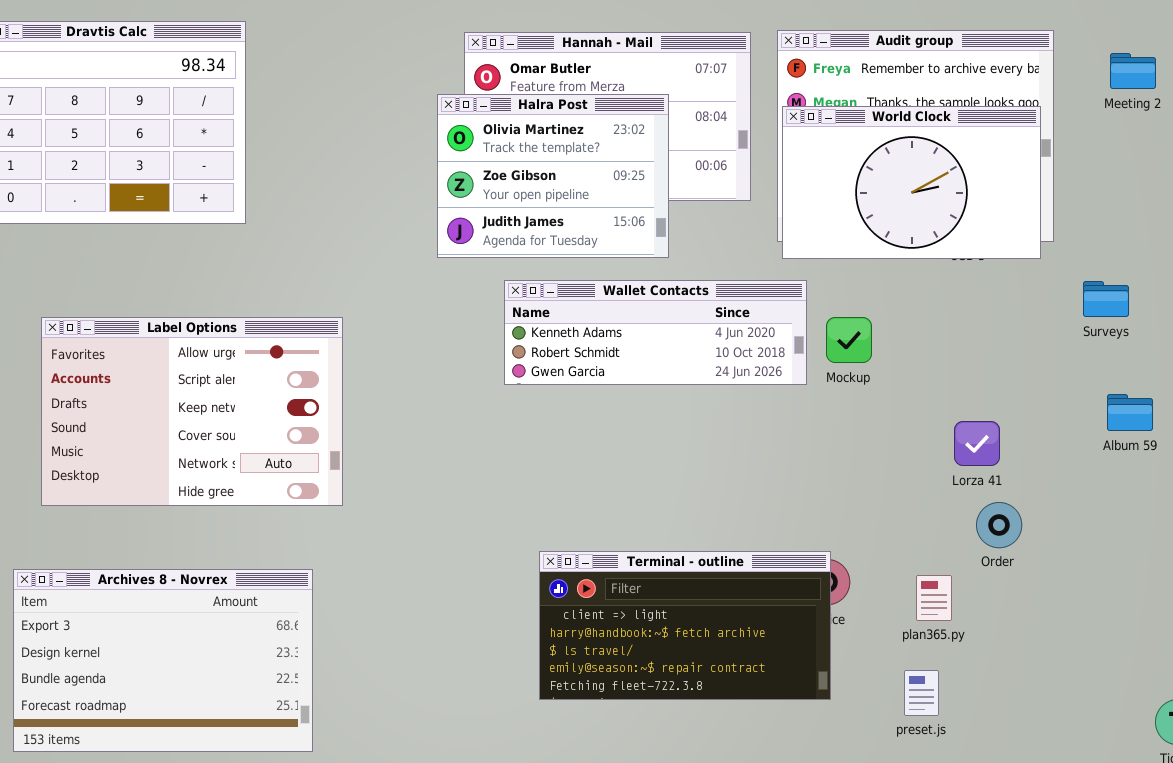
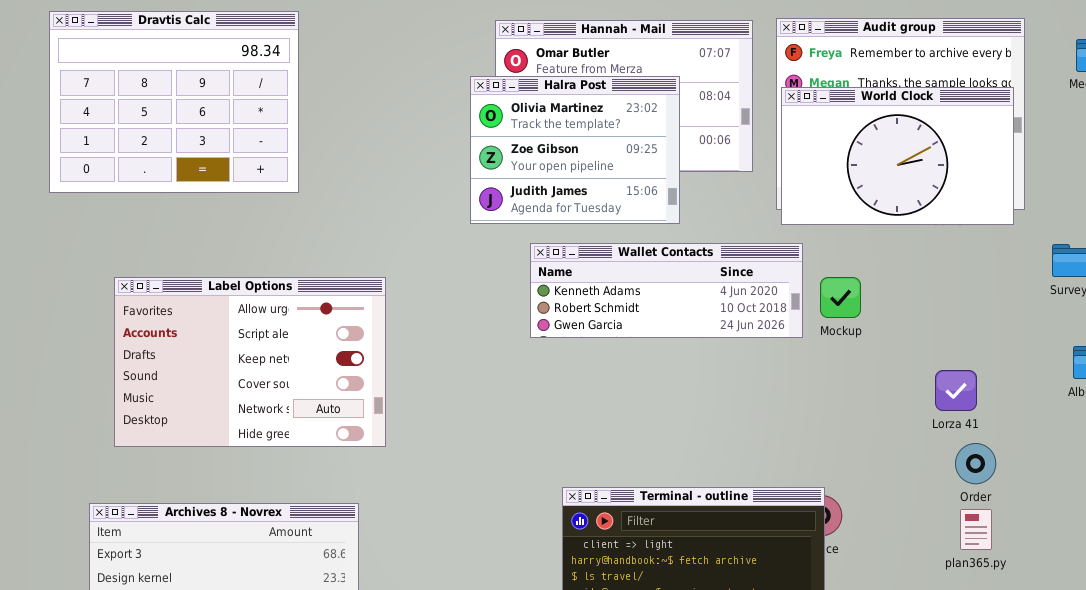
plan365.py: [916,575,952,621] -> [960,509,992,550], moved

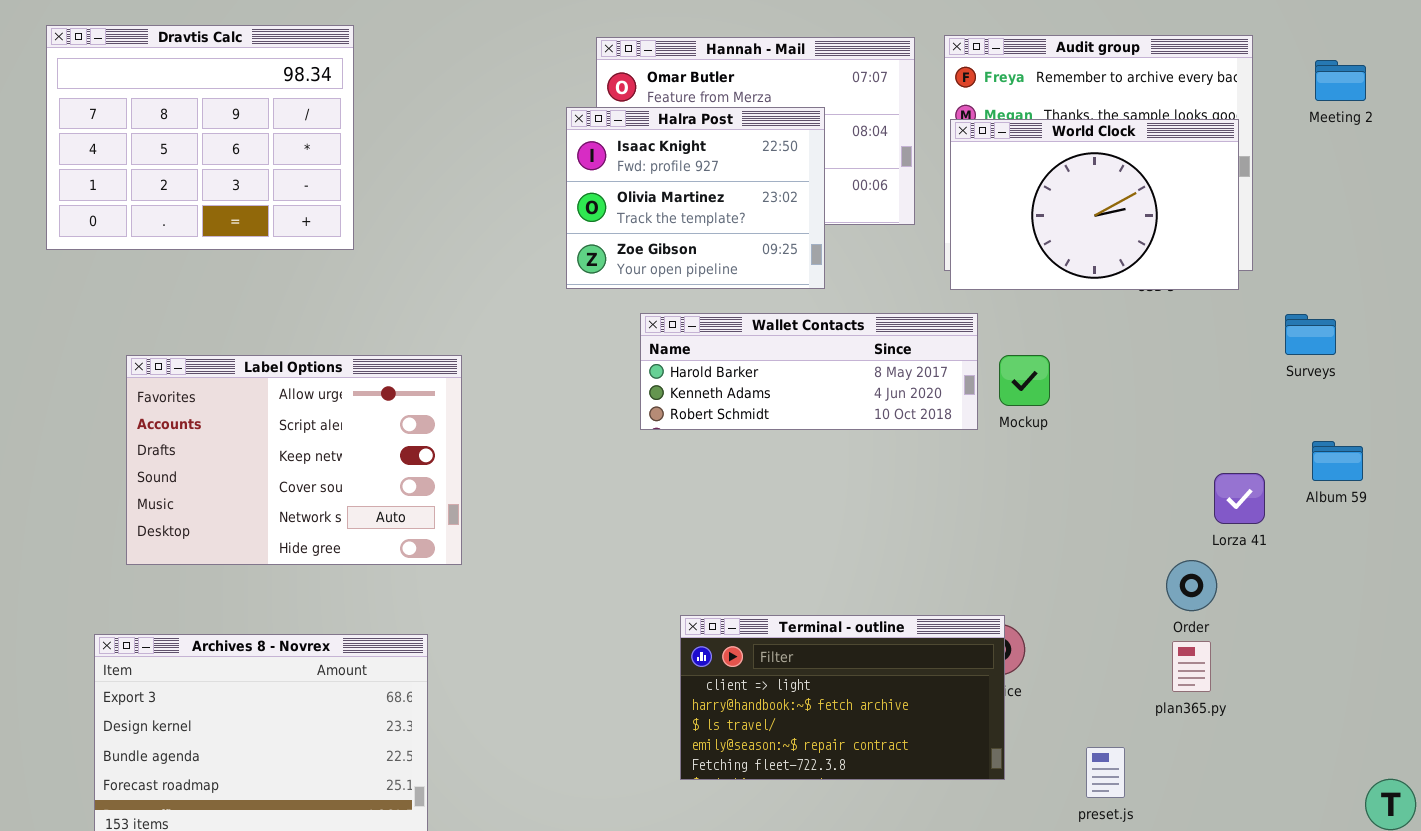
Halra Post: [470,76,680,224] -> [566,107,825,289], scrolled up 1 row
Wallet Contacts: [530,243,803,338] -> [640,313,978,430], scrolled up 1 row
Lorza 41: [935,370,977,411] -> [1214,473,1265,524], moved

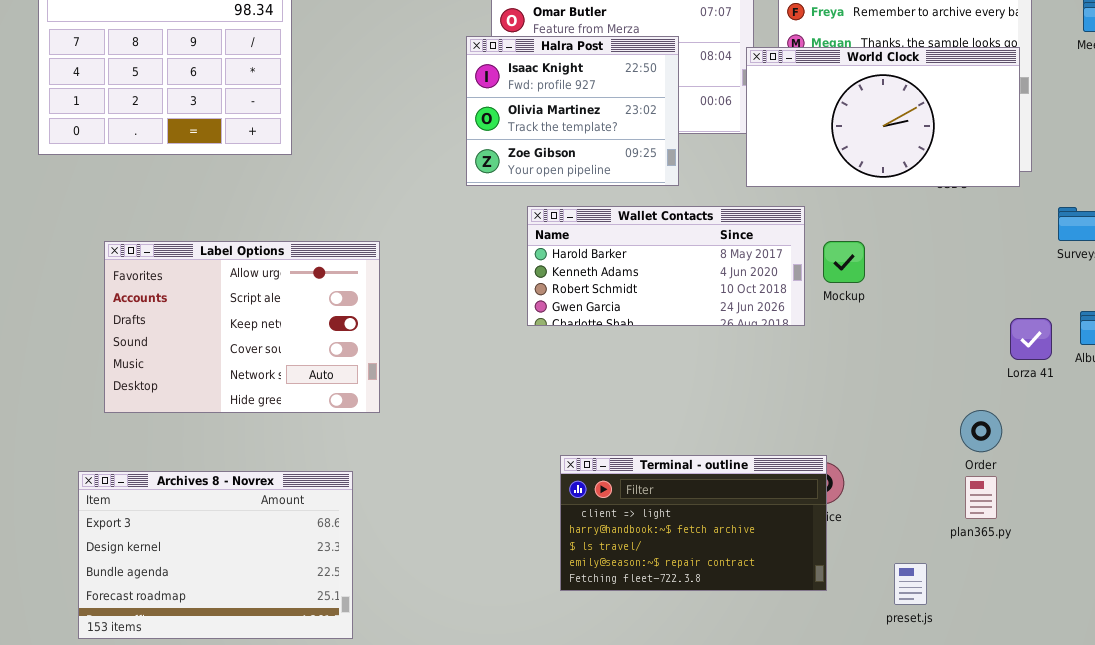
World Clock: [950,119,1239,290] -> [746,47,1020,187], resized
Wallet Contacts: [640,313,978,430] -> [527,206,805,326], resized
Lorza 41: [1214,473,1265,524] -> [1010,318,1052,360], moved

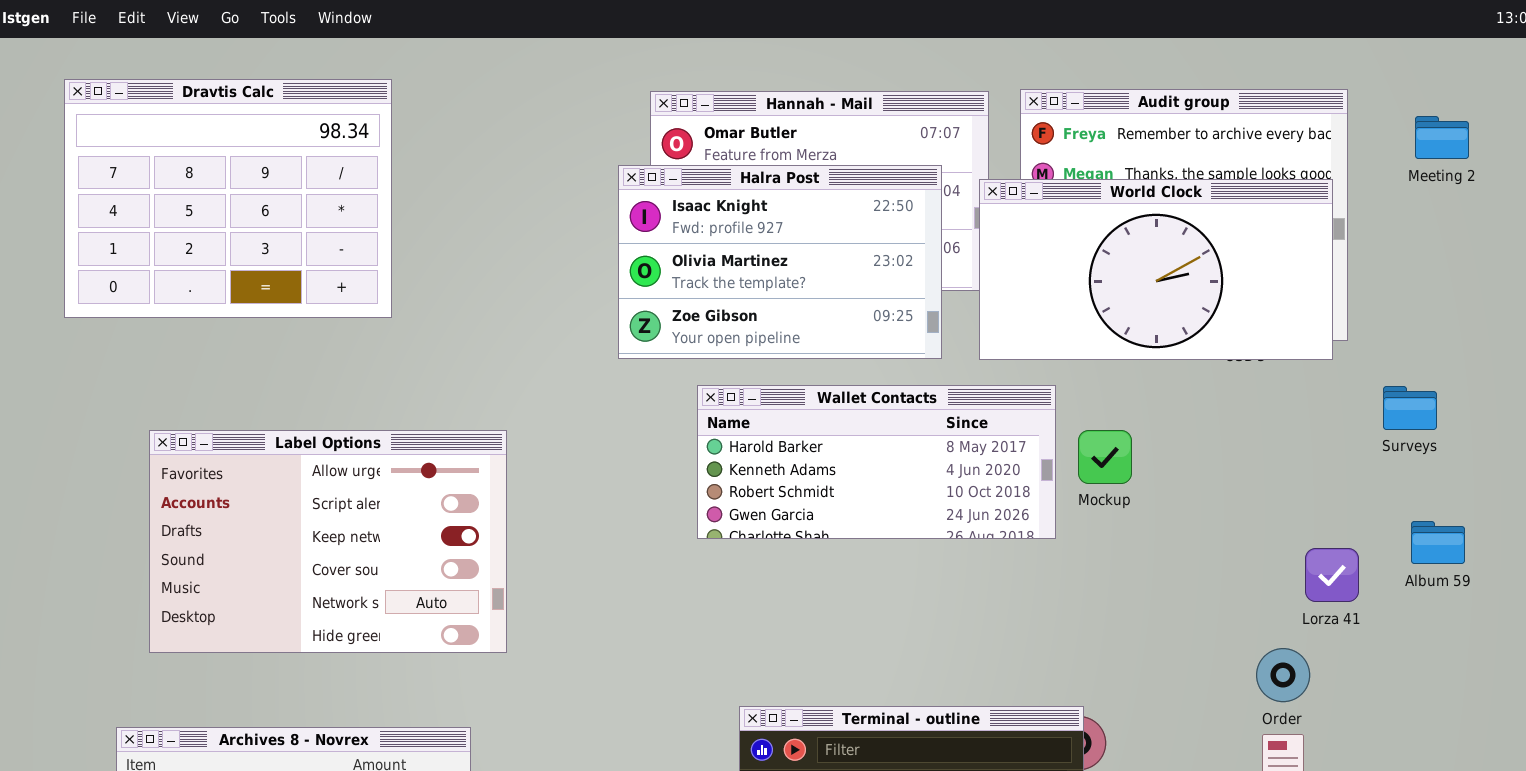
Halra Post: [466,36,679,186] -> [618,165,942,359], resized
Lorza 41: [1010,318,1052,360] -> [1305,548,1359,602], moved

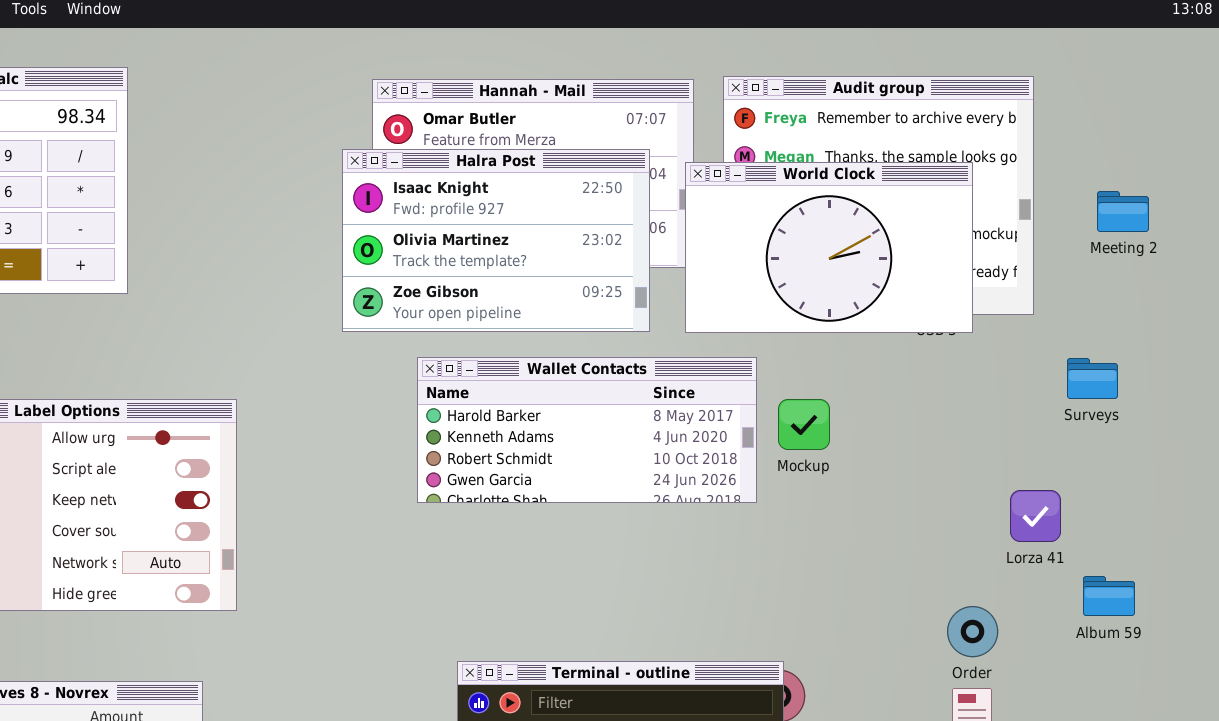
Meeting 2: [1415,116,1469,159] -> [1097,191,1149,232], moved
World Clock: [979,179,1333,360] -> [685,162,973,333], resized
Album 59: [1411,521,1465,564] -> [1083,576,1135,616], moved
Lorza 41: [1305,548,1359,602] -> [1010,490,1061,542], moved

